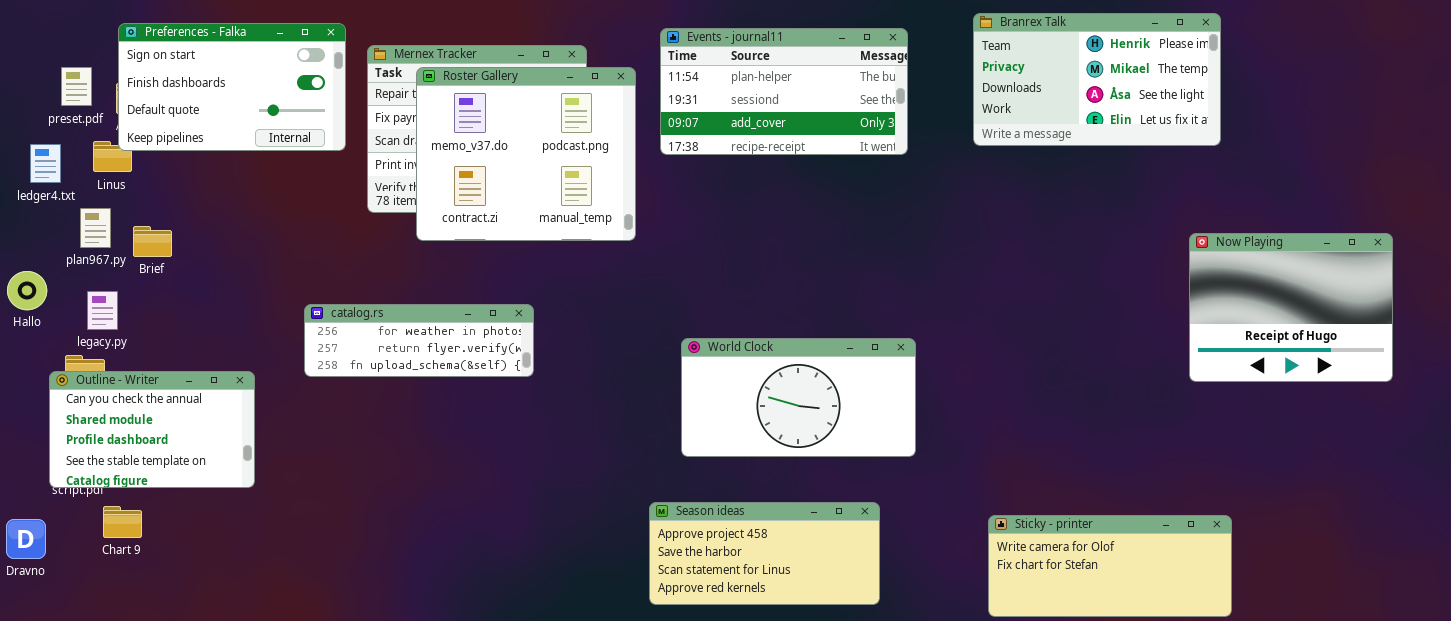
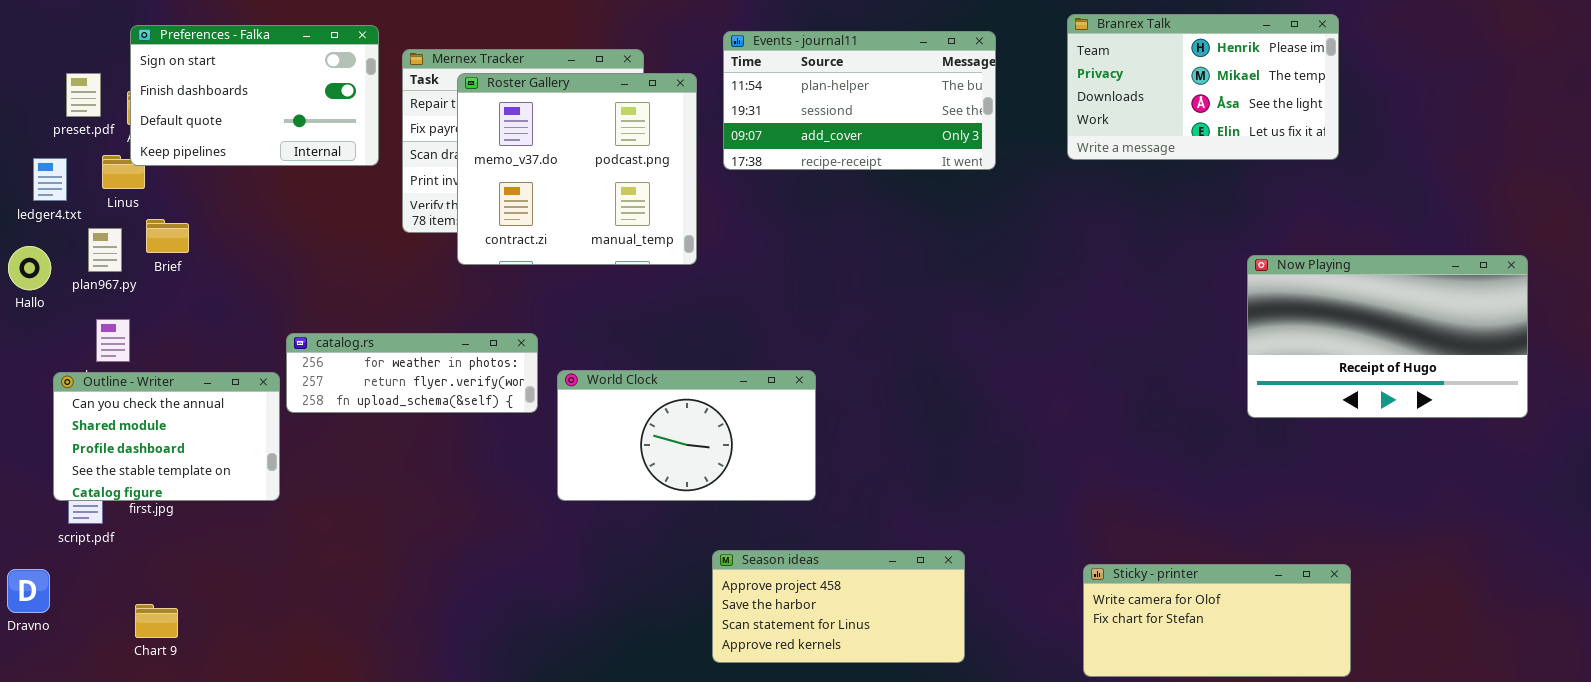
Brief: [133,226,172,257] -> [146,219,189,253], moved
Now Playing: [1189,233,1393,382] -> [1247,255,1528,418], resized
Hallo: [7,271,47,310] -> [8,246,51,290], moved
catalog.rs: [304,304,534,377] -> [286,333,538,413], moved
World Clock: [681,338,916,457] -> [557,370,816,501], moved
Outline - Writer: [49,371,255,488] -> [53,372,280,501], moved
Chart 9: [103,506,142,538] -> [135,604,178,638], moved

